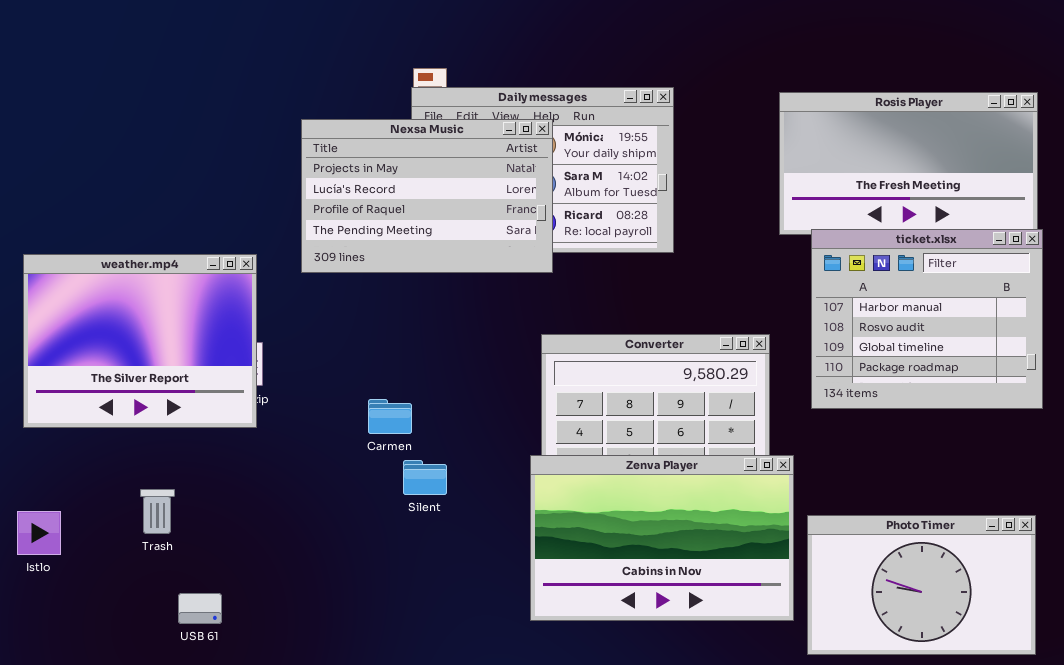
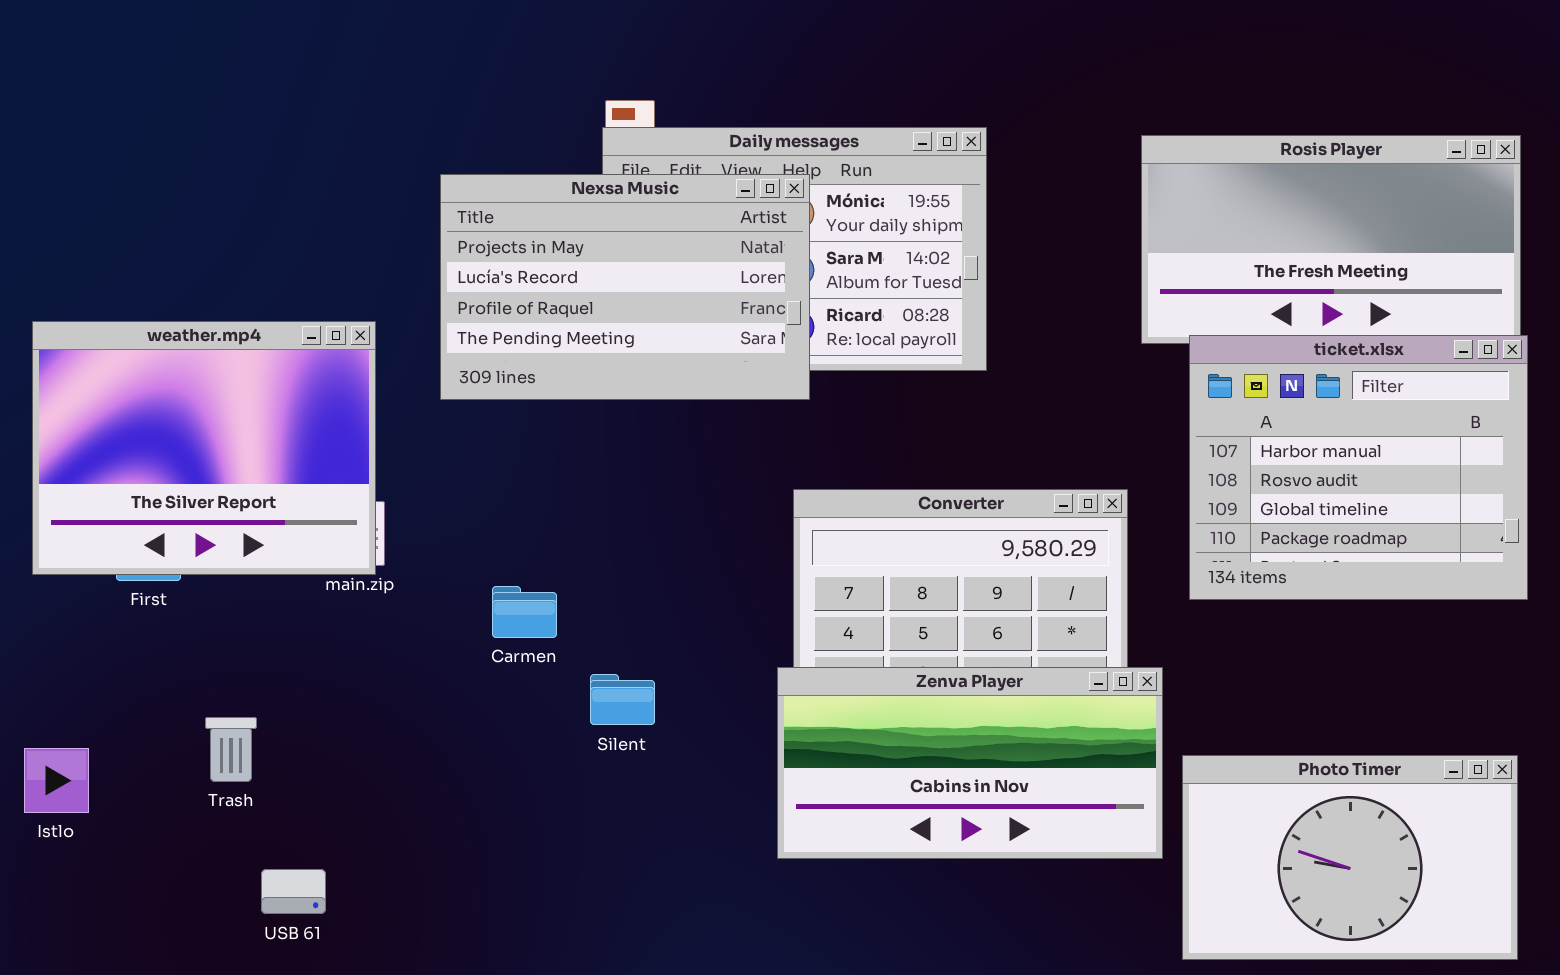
weather.mp4: [23,254,257,428] -> [32,321,376,575], moved
Carmen: [368,399,412,434] -> [492,586,557,638], moved
Zenva Player: [530,455,794,621] -> [777,667,1163,859], resized

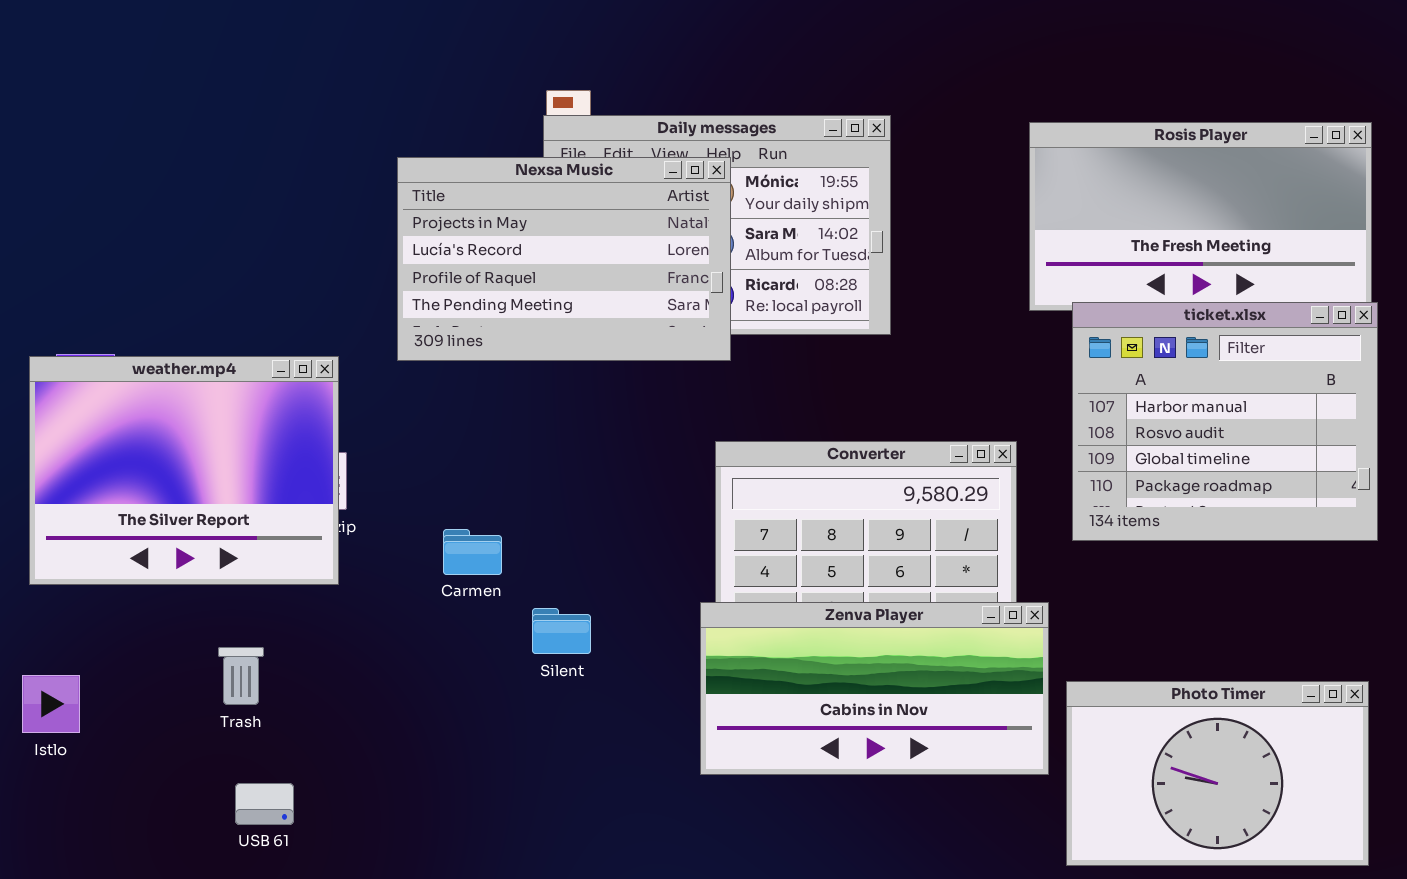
weather.mp4: [32,321,376,575] -> [29,356,339,585], moved
Trash: [205,717,257,782] -> [218,647,264,705], moved

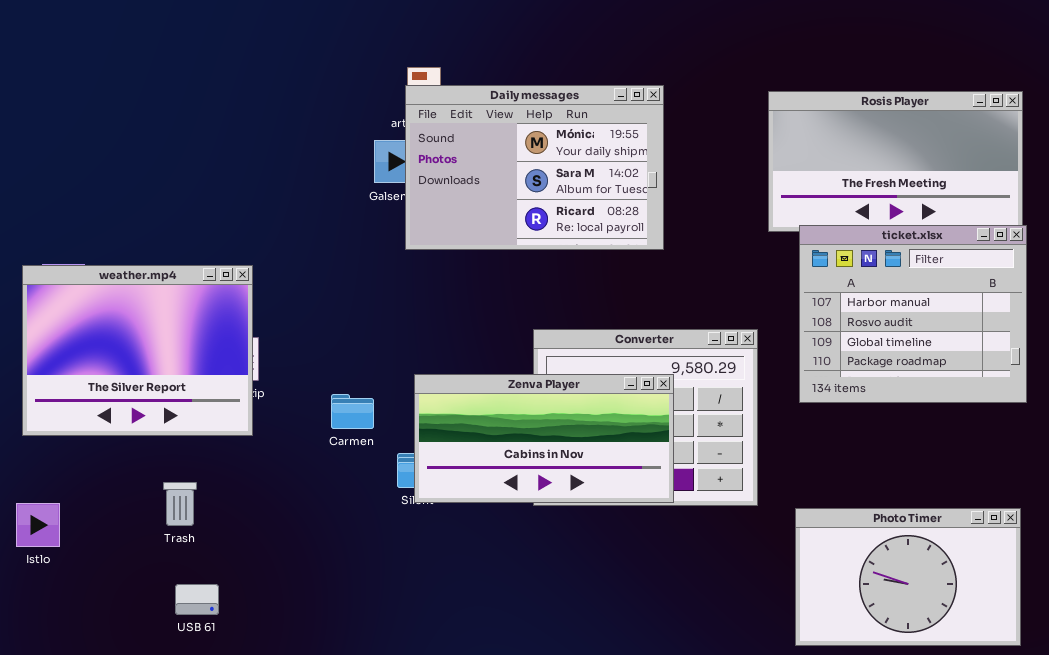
Nexsa Music: [397,157,731,361] -> none, closed
Zenva Player: [700,602,1049,775] -> [414,374,674,503], moved

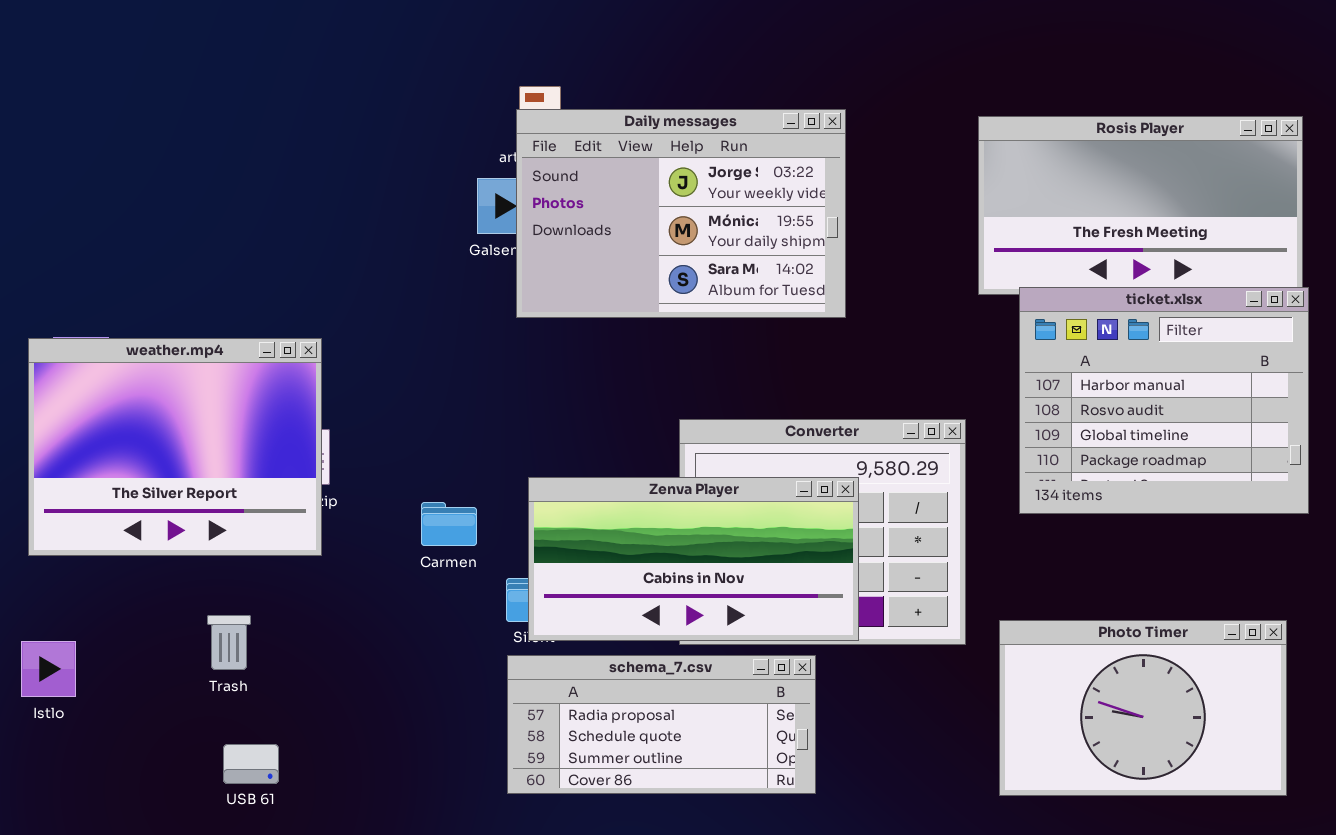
Daily messages: [405,85,664,250] -> [516,109,846,318], scrolled up 1 row
Photo Timer: [795,508,1021,646] -> [999,620,1287,796], moved
schema_7.csv: none -> [507,655,816,794], opened

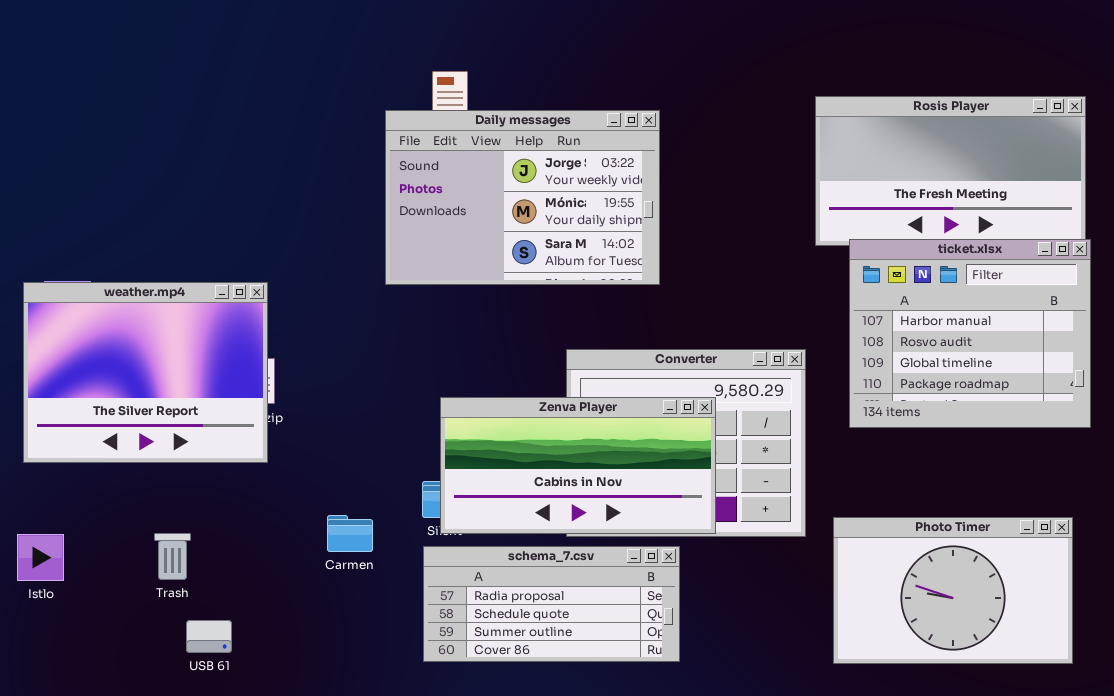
Daily messages: [516,109,846,318] -> [385,110,660,285], moved
Carmen: [421,502,477,546] -> [327,515,373,552], moved
Trash: [207,615,251,670] -> [154,533,191,580], moved

